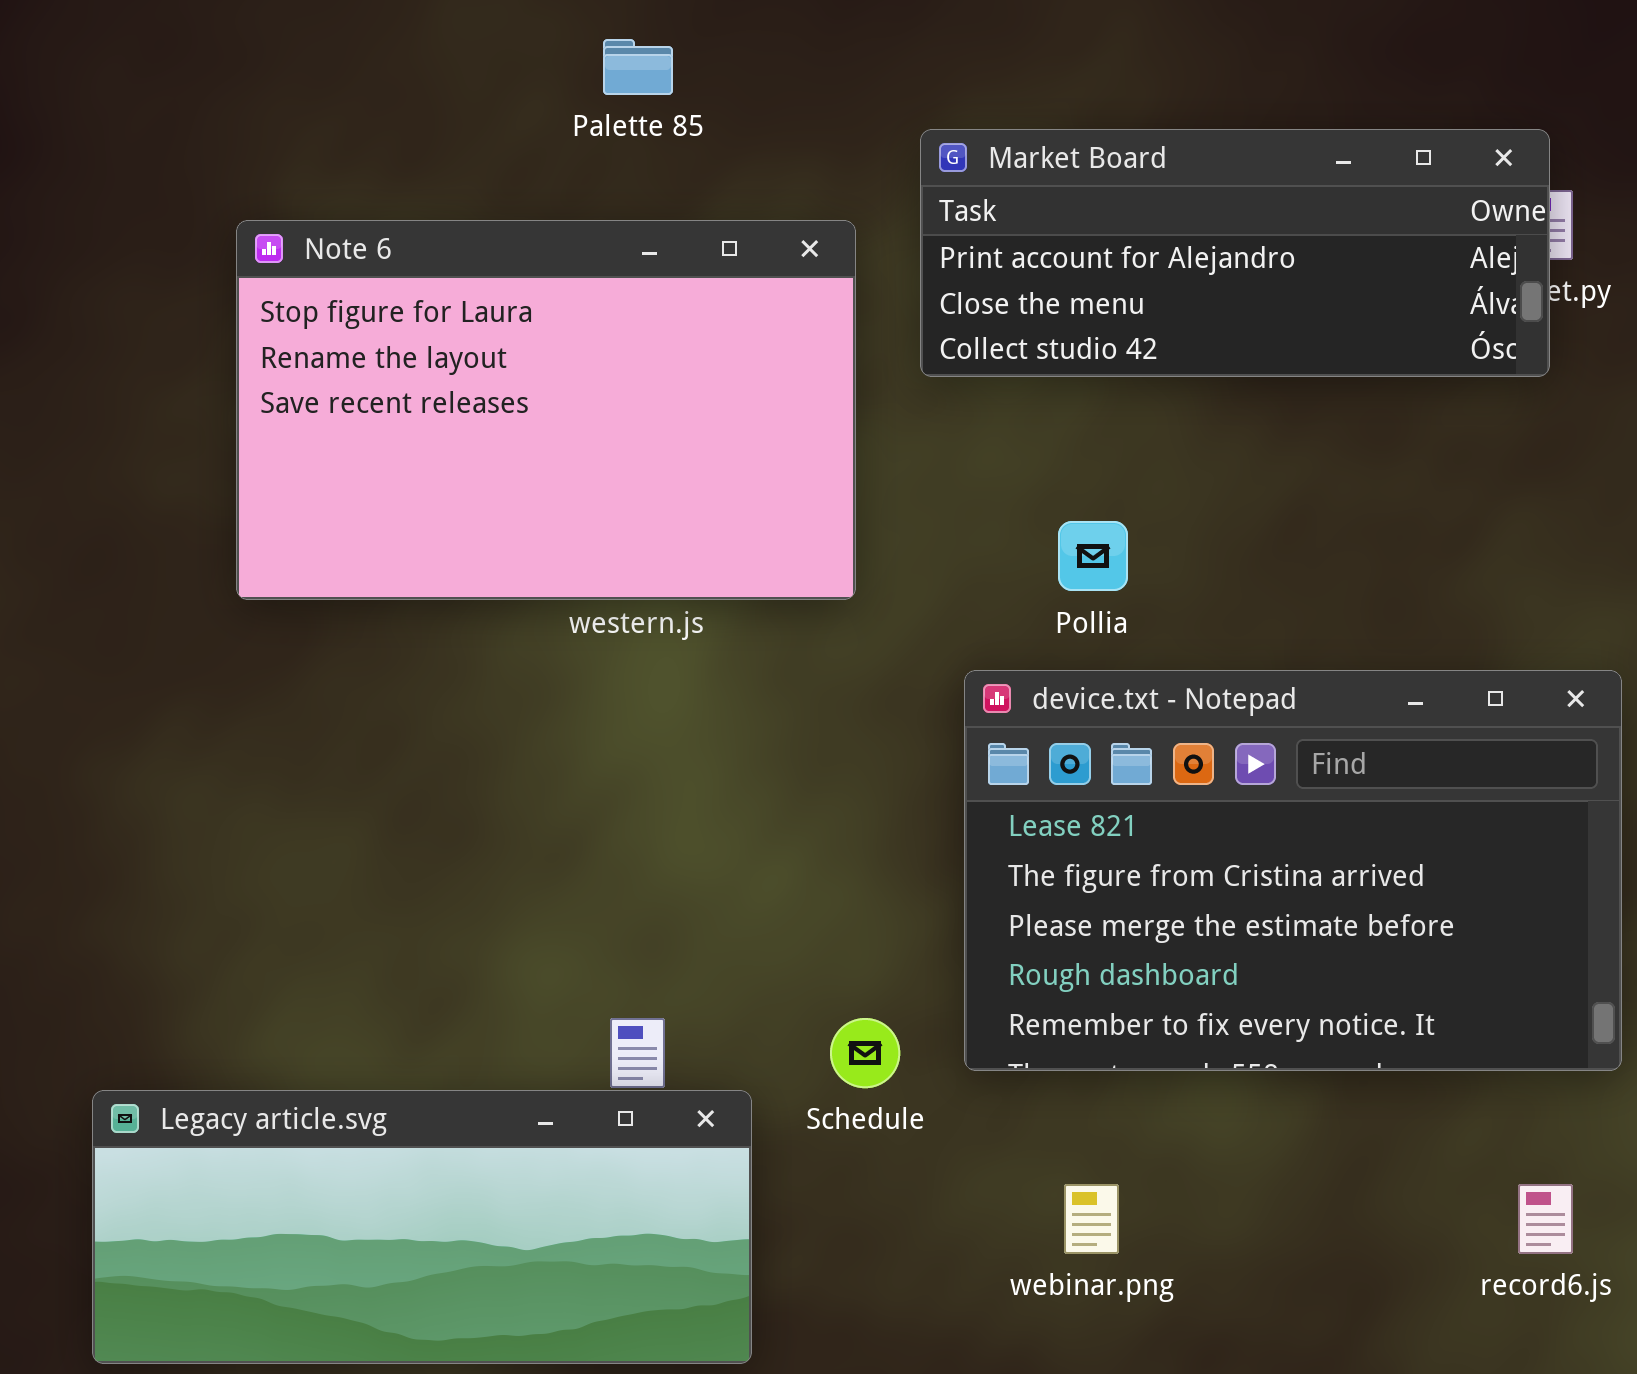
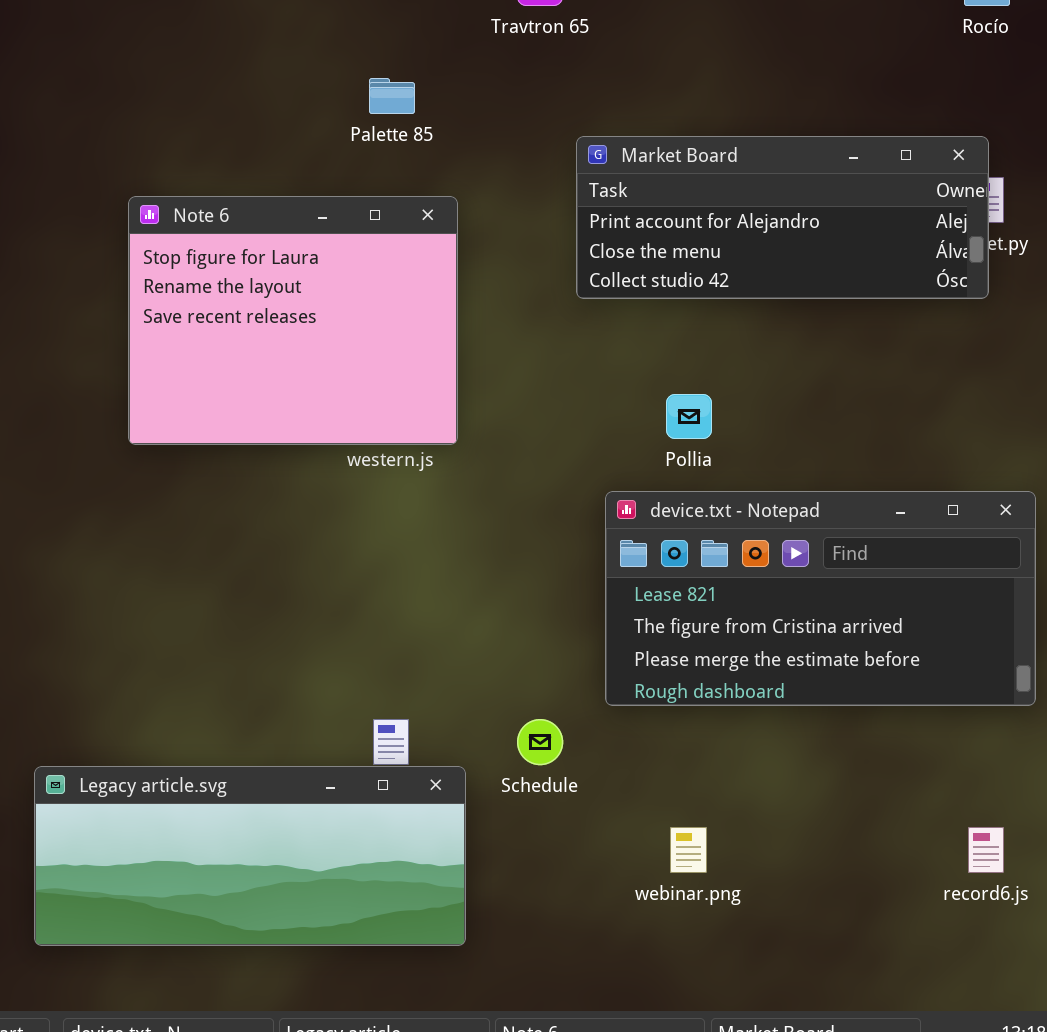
Note 6: [236,220,856,600] -> [128,196,458,445], resized
device.txt - Notepad: [964,670,1622,1071] -> [605,491,1036,706], resized

